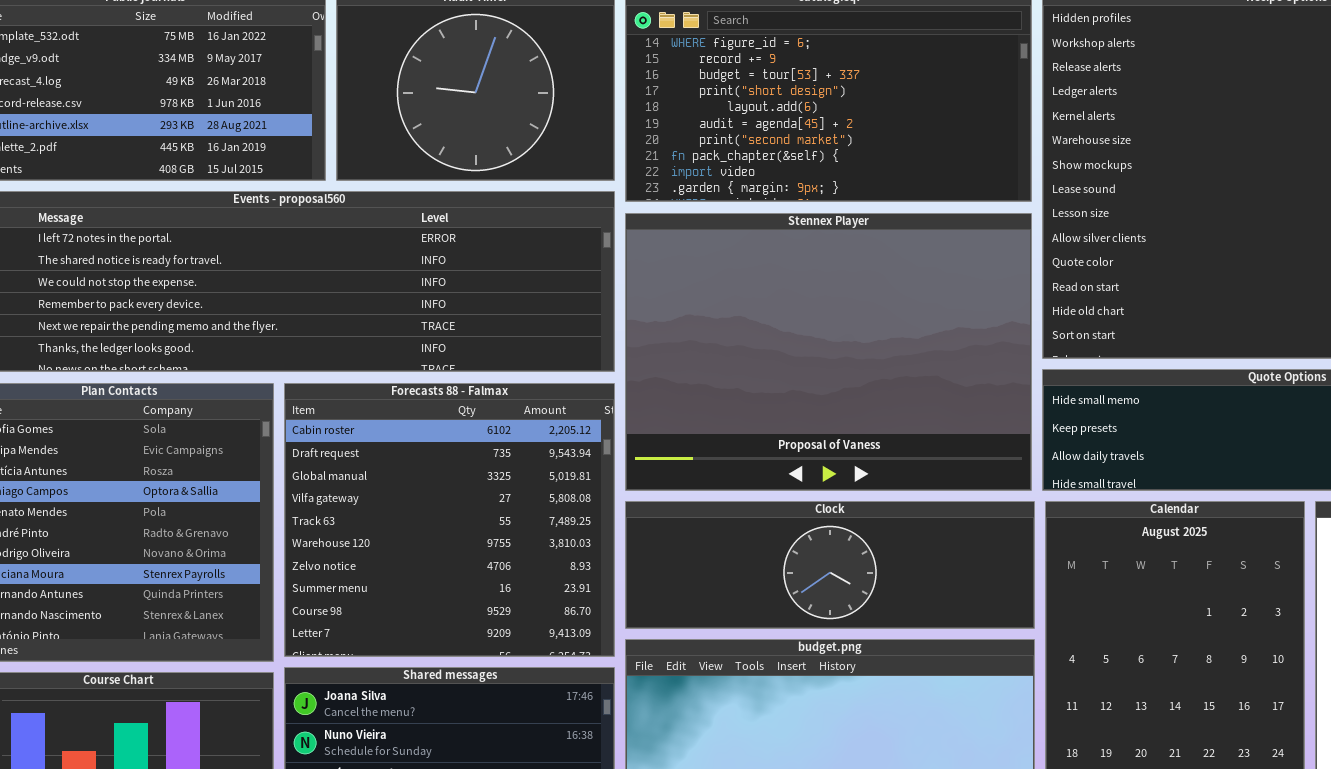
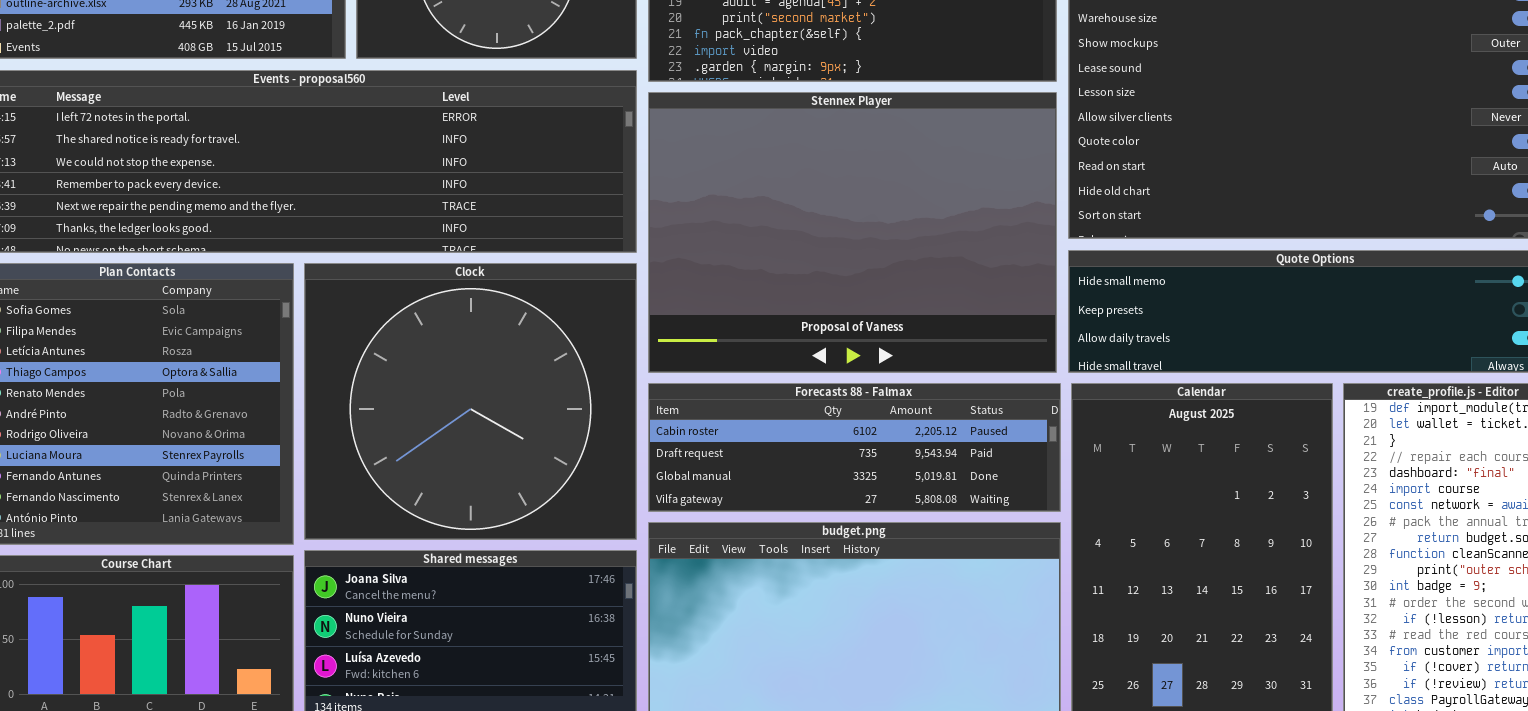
Forecasts 88 - Falmax: [284,383,615,657] -> [648,383,1061,512], moved, resized
Clock: [625,501,1035,629] -> [304,263,637,540], moved, resized

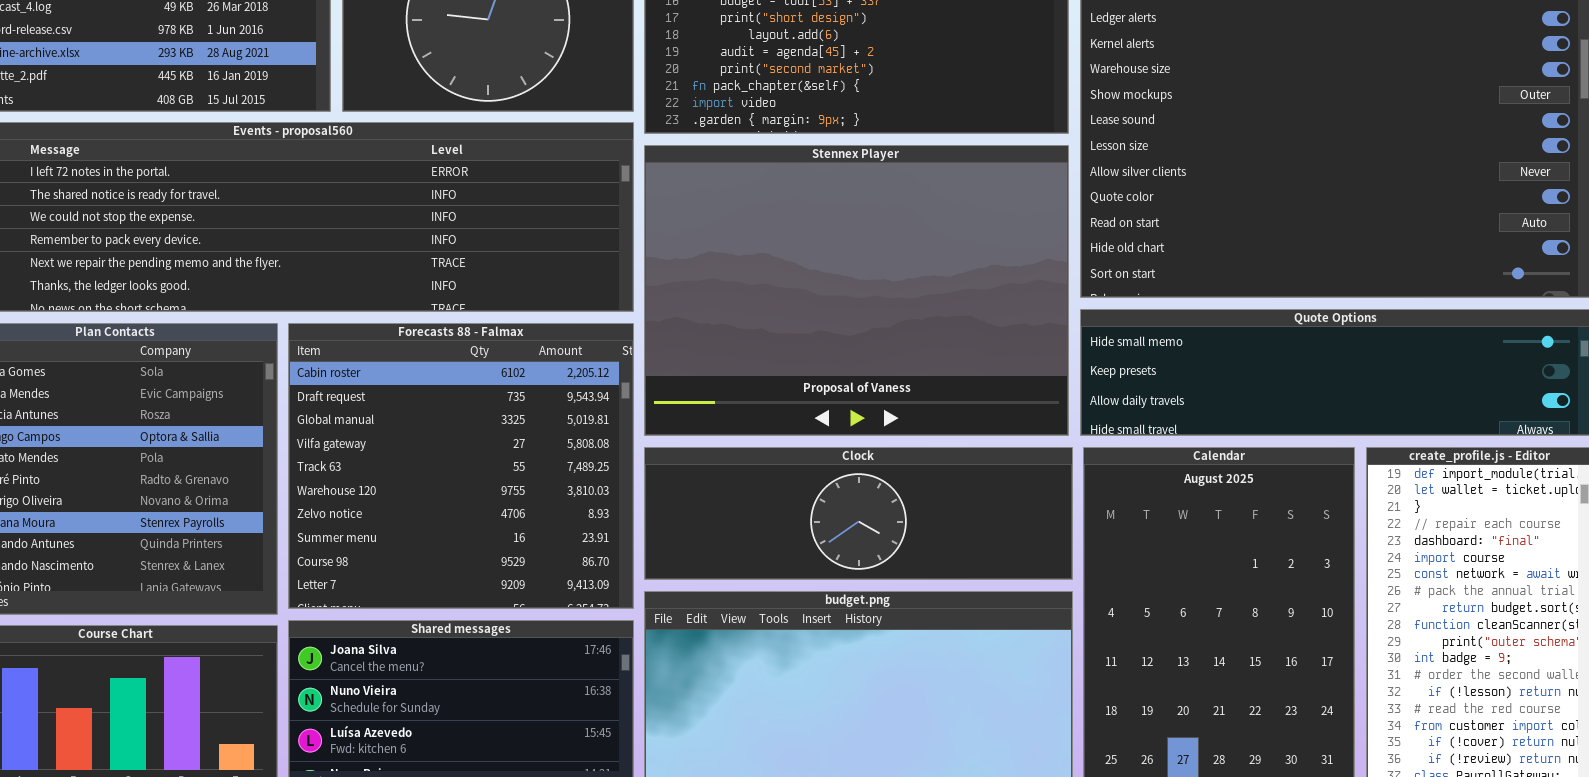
Clock: [304,263,637,540] -> [644,447,1073,580], moved, resized
Forecasts 88 - Falmax: [648,383,1061,512] -> [288,323,634,609], moved, resized

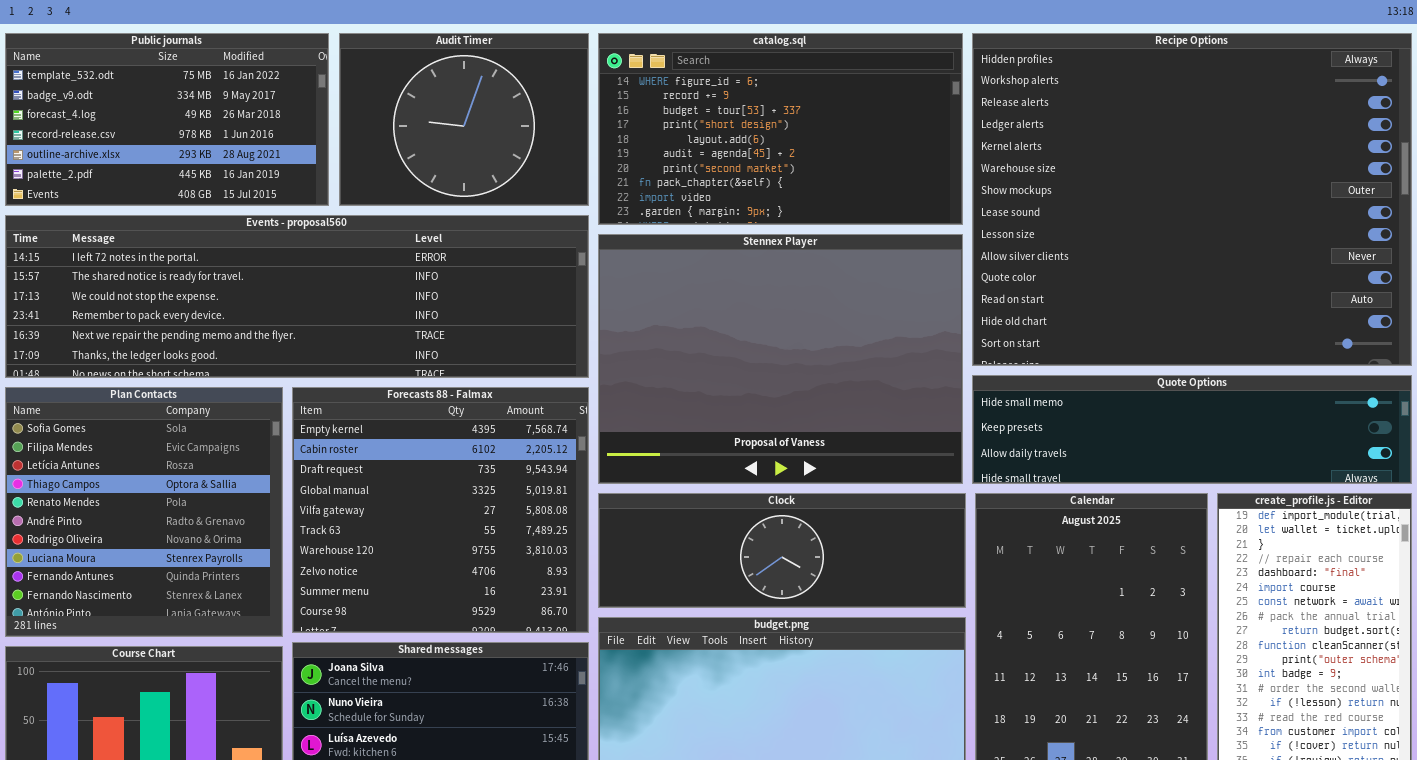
Forecasts 88 - Falmax: [288,323,634,609] -> [292,387,589,633], scrolled up 1 row

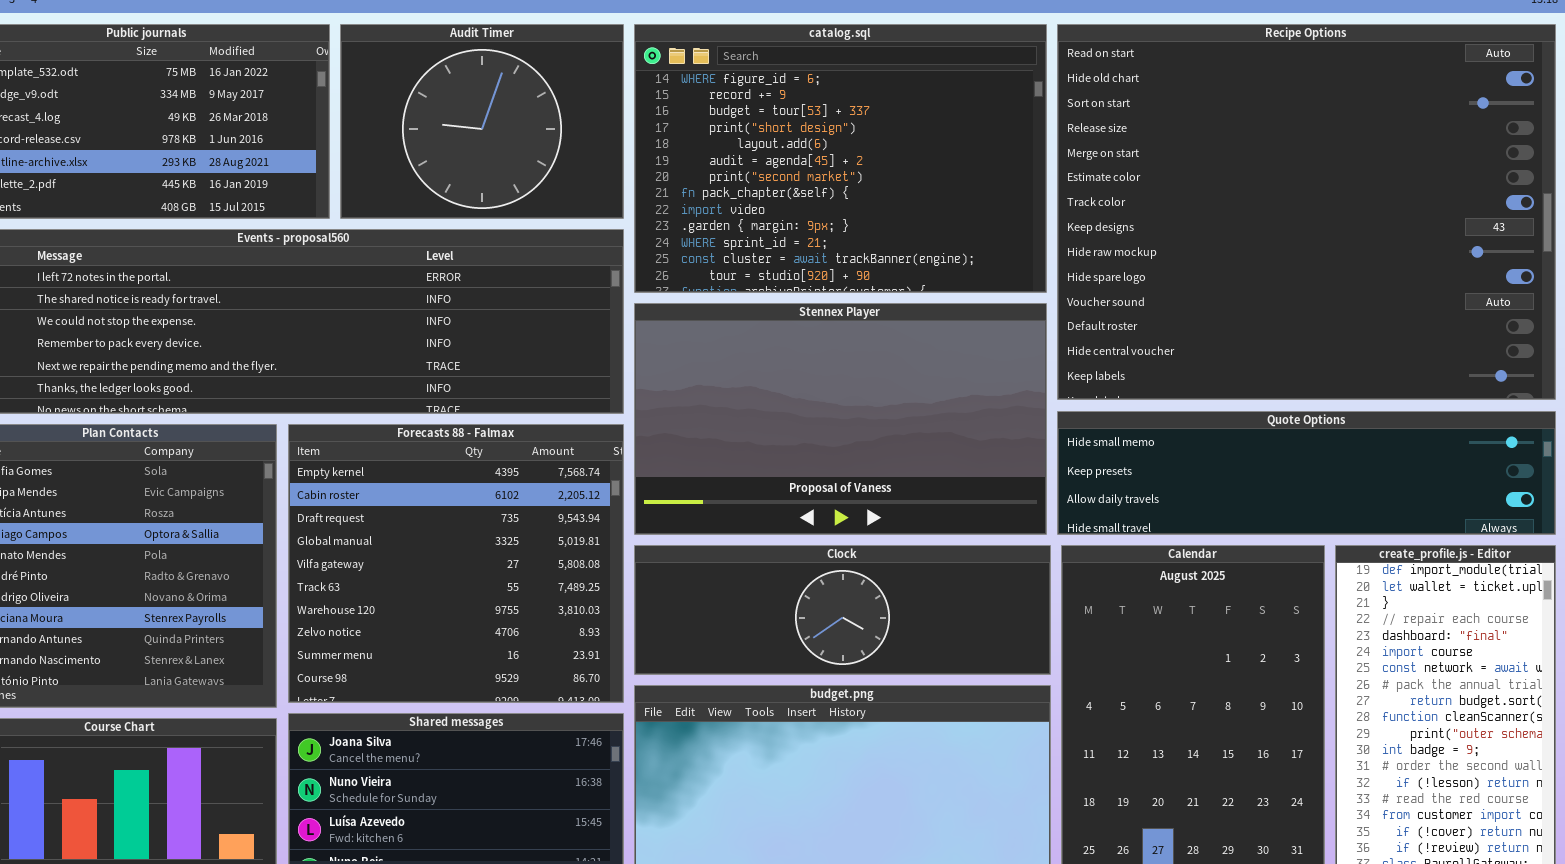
catalog.sql: [598,33,963,225] -> [634,24,1047,293], resized
Recipe Options: [972,33,1412,366] -> [1057,24,1556,400], scrolled down 11 rows
Stennex Player: [598,234,963,484] -> [634,303,1047,535], resized

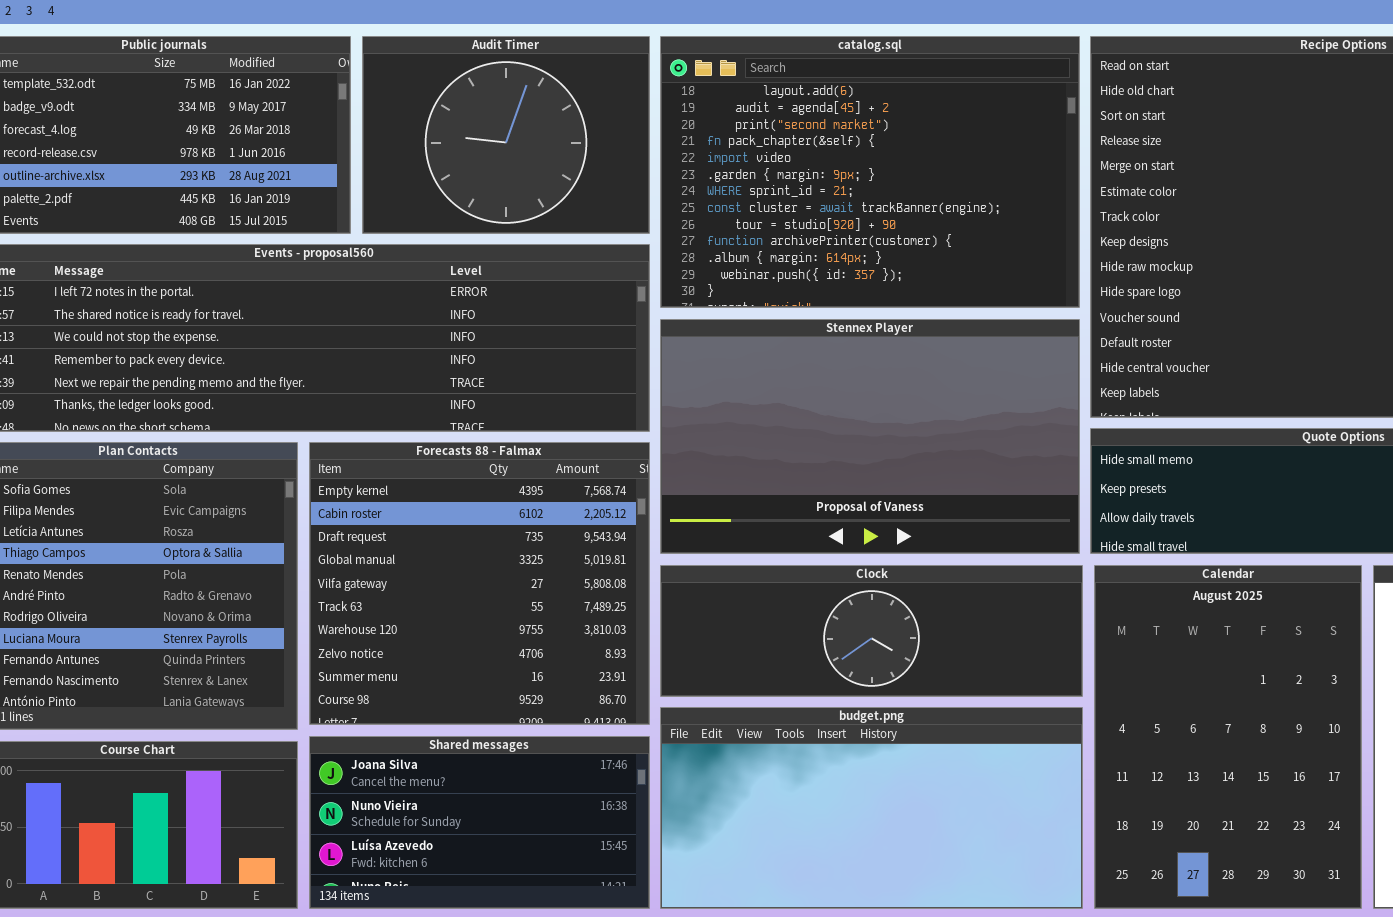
catalog.sql: [634,24,1047,293] -> [660,36,1080,308], scrolled down 4 rows

